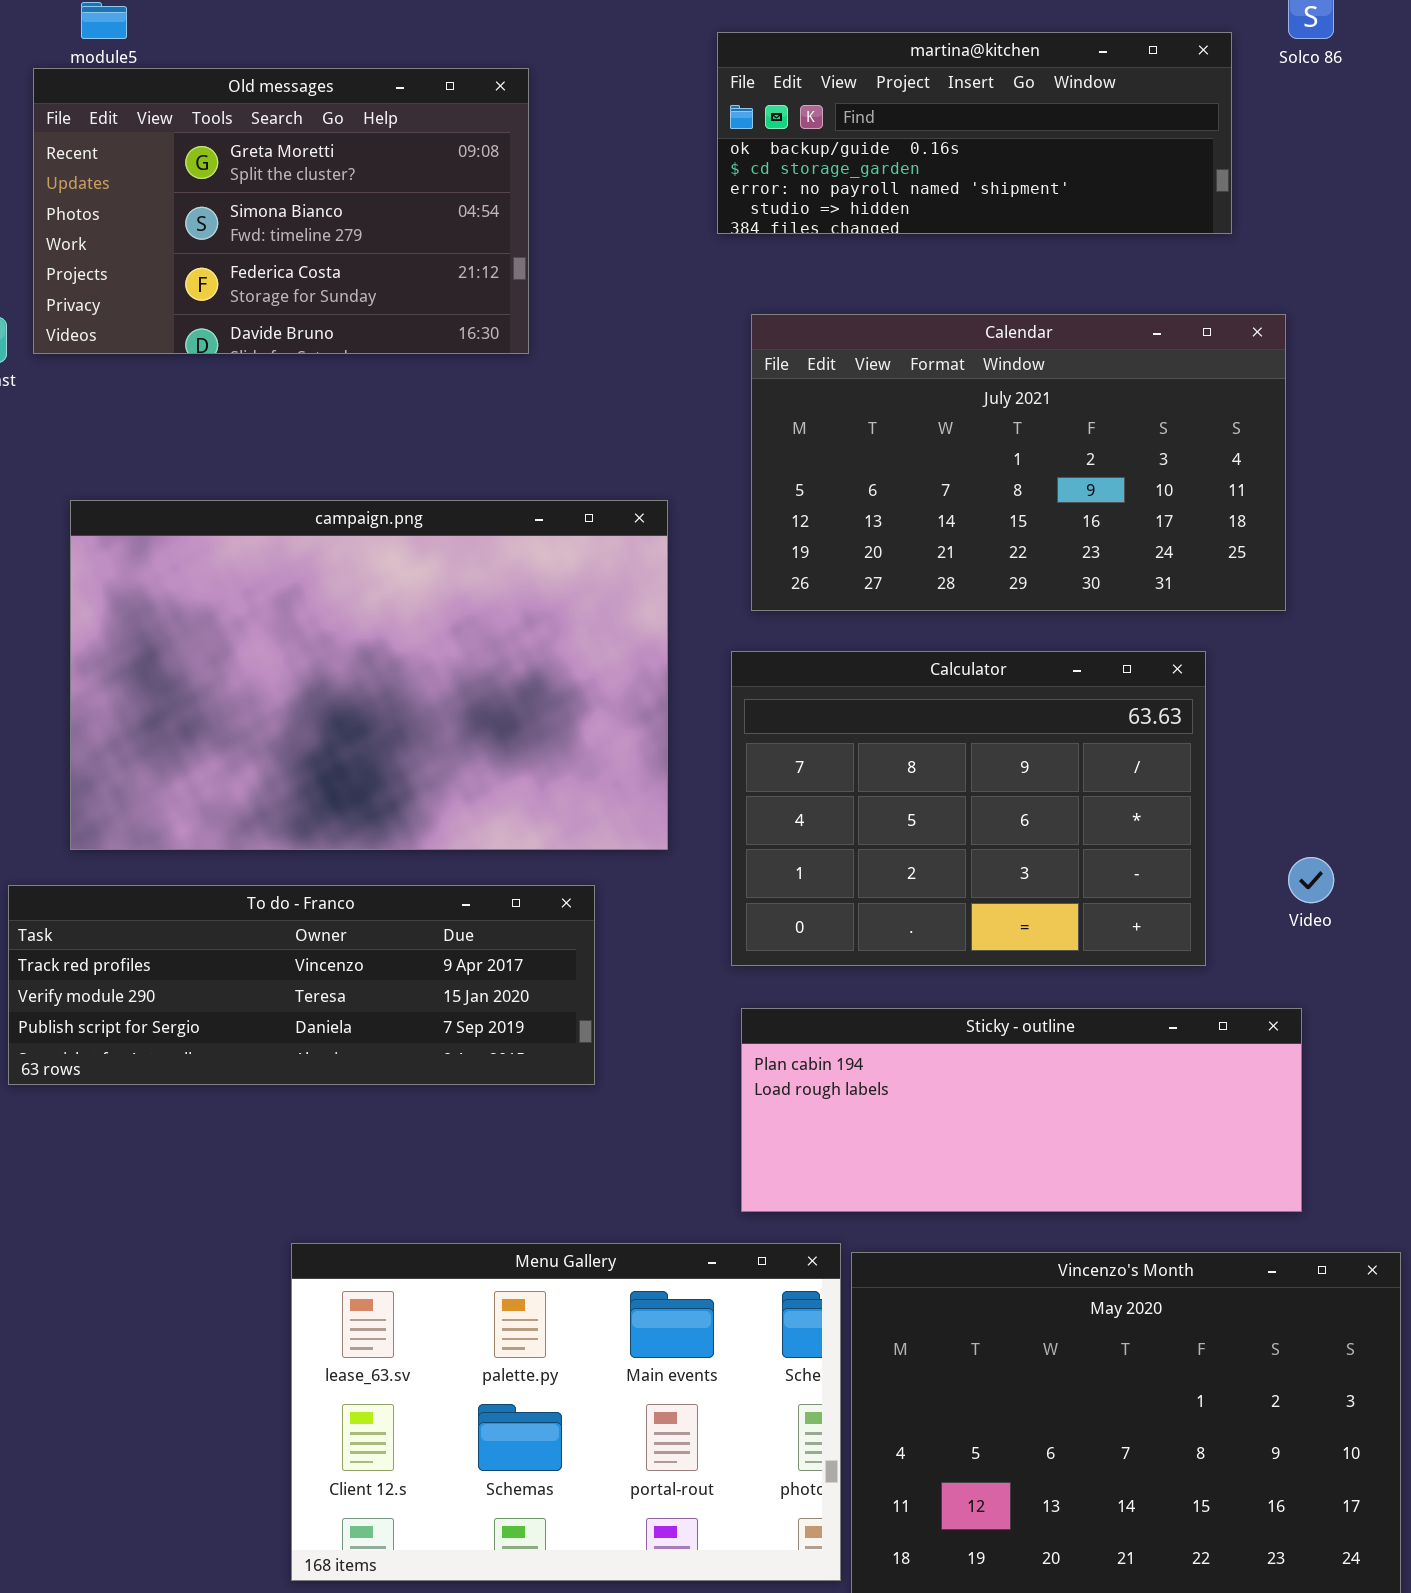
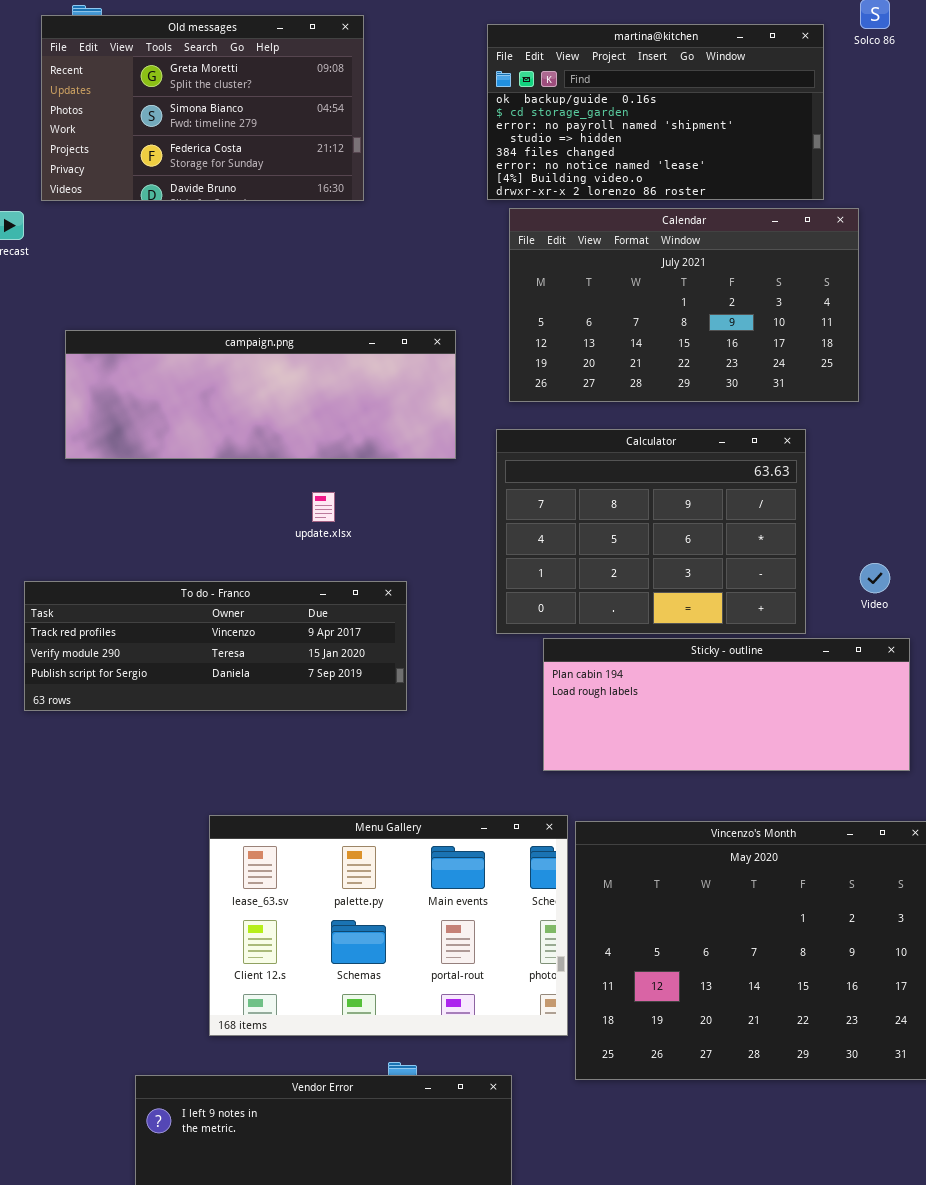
martina@kitchen: [717,32,1232,234] -> [487,24,824,200], resized
Old messages: [33,68,529,354] -> [41,15,364,201], moved
campaign.png: [70,500,668,850] -> [65,330,456,459], resized
Sticky - outline: [741,1008,1302,1212] -> [543,638,910,771], moved

